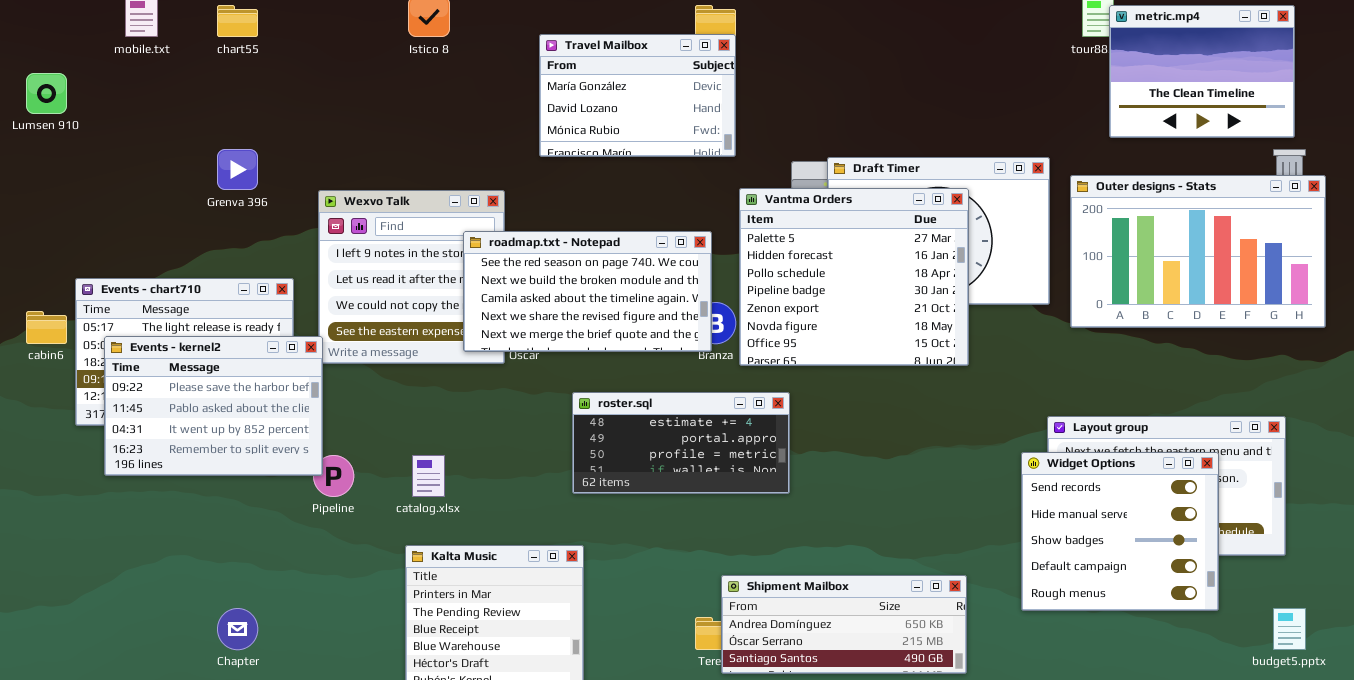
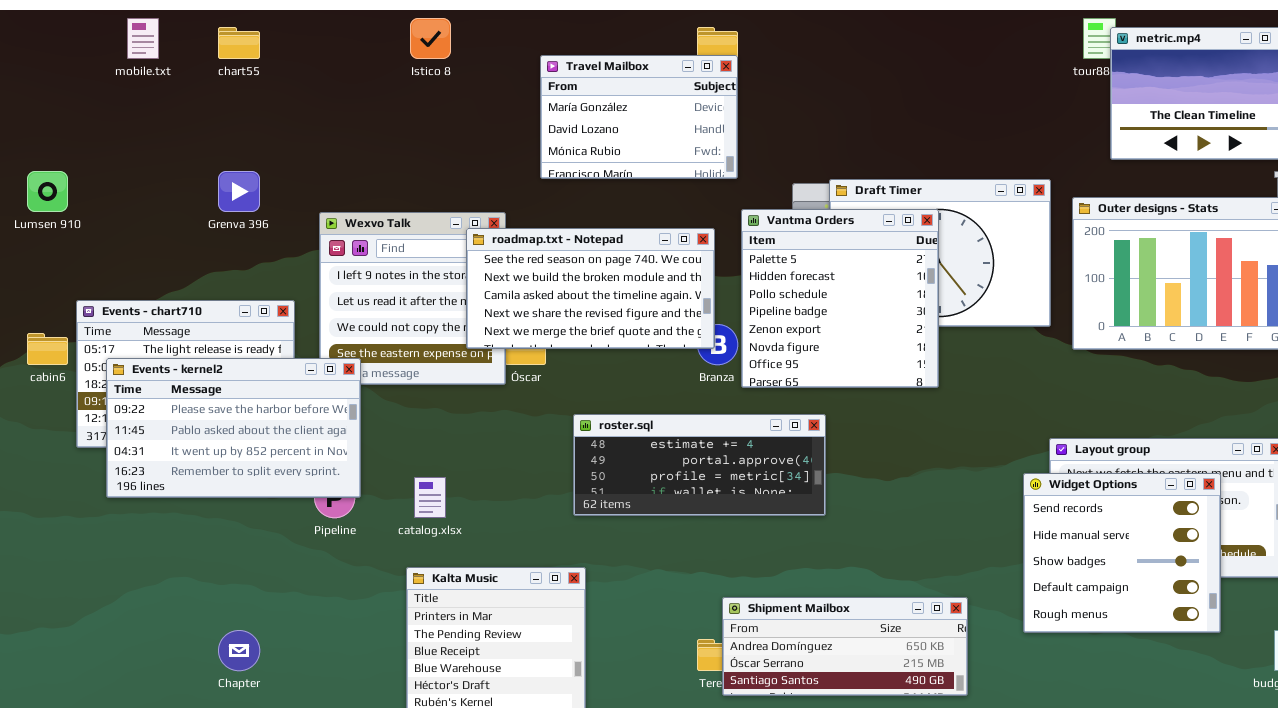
Lumsen 910: [26,73,67,114] -> [27,171,68,212], moved
Vantma Orders: [739,188,969,366] -> [741,209,939,388], resized
roadmap.txt - Notepad: [463,231,712,352] -> [466,228,715,349], moved
Events - kernel2: [104,336,323,476] -> [106,358,361,498], resized
roster.sql: [572,392,790,494] -> [573,414,826,516], resized

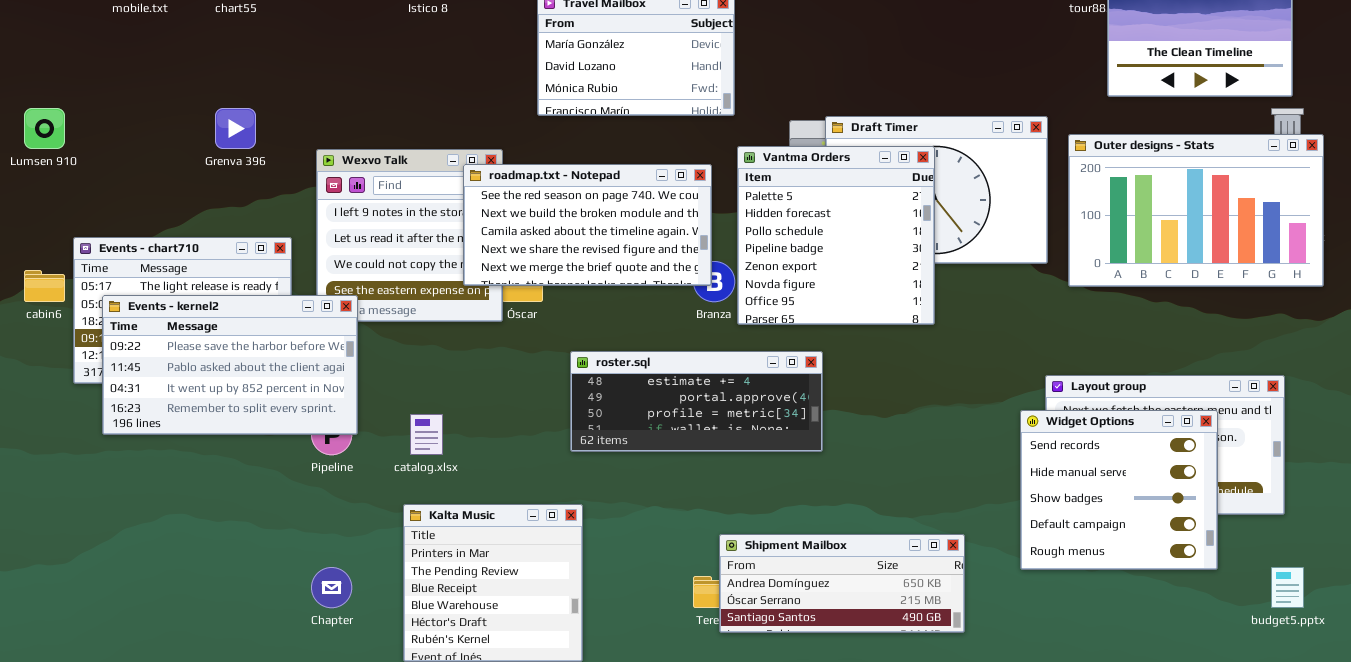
Chapter: [218,630,260,671] -> [311,567,352,608], moved

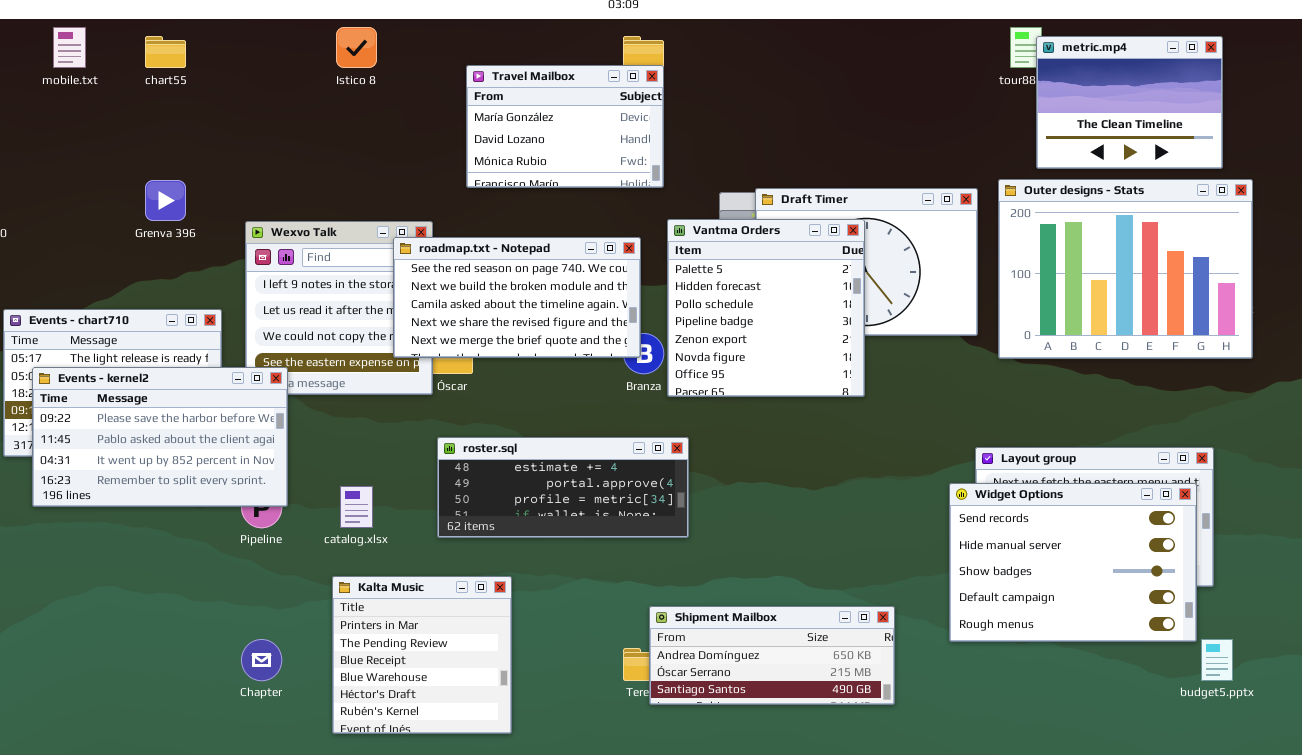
Outer designs - Stats: [1068,134,1324,287] -> [998,179,1253,359], resized
roster.sql: [570,351,823,452] -> [437,437,689,538], moved
Widget Options: [1020,410,1218,570] -> [949,483,1197,642], resized

